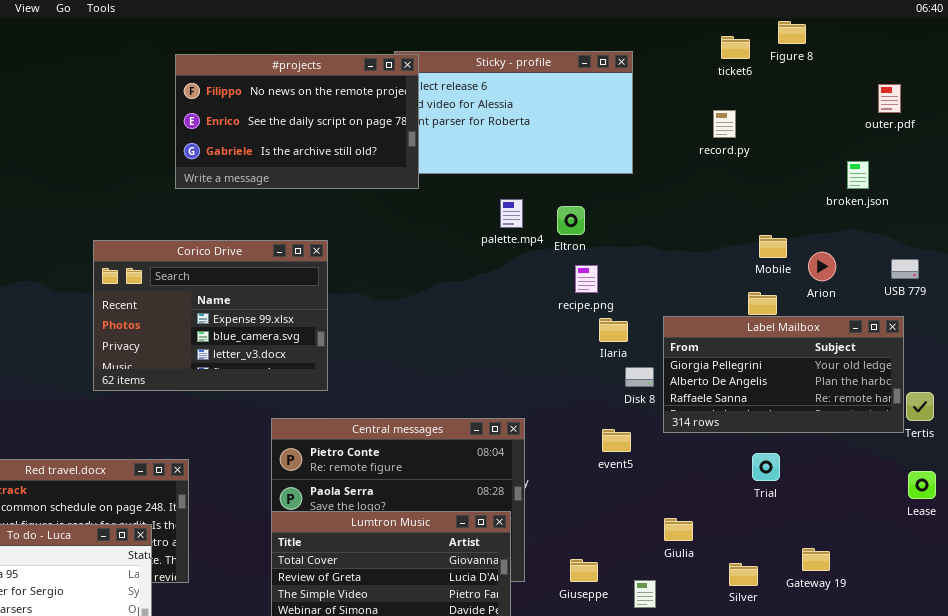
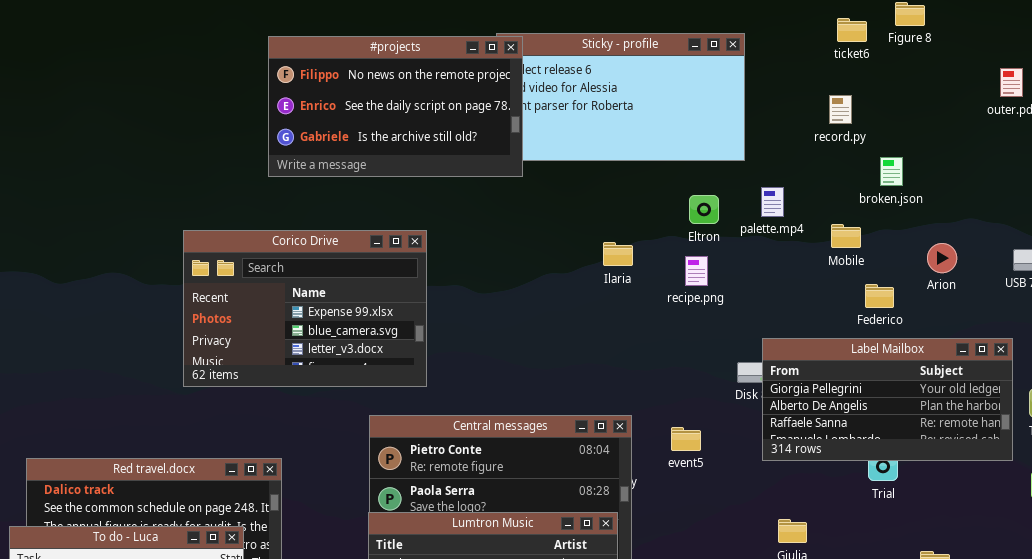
broken.json: [847,161,869,189] -> [880,157,903,186], moved
palette.mp4: [500,199,523,228] -> [761,187,784,217], moved
Eltron: [557,206,585,235] -> [689,195,719,224], moved
Mobile: [759,235,787,258] -> [831,224,861,248], moved
Label Mailbox: [663,316,904,433] -> [762,338,1013,461], moved
Ilaria: [599,318,628,342] -> [603,242,633,266], moved
event5: [602,429,631,452] -> [671,427,701,451], moved

